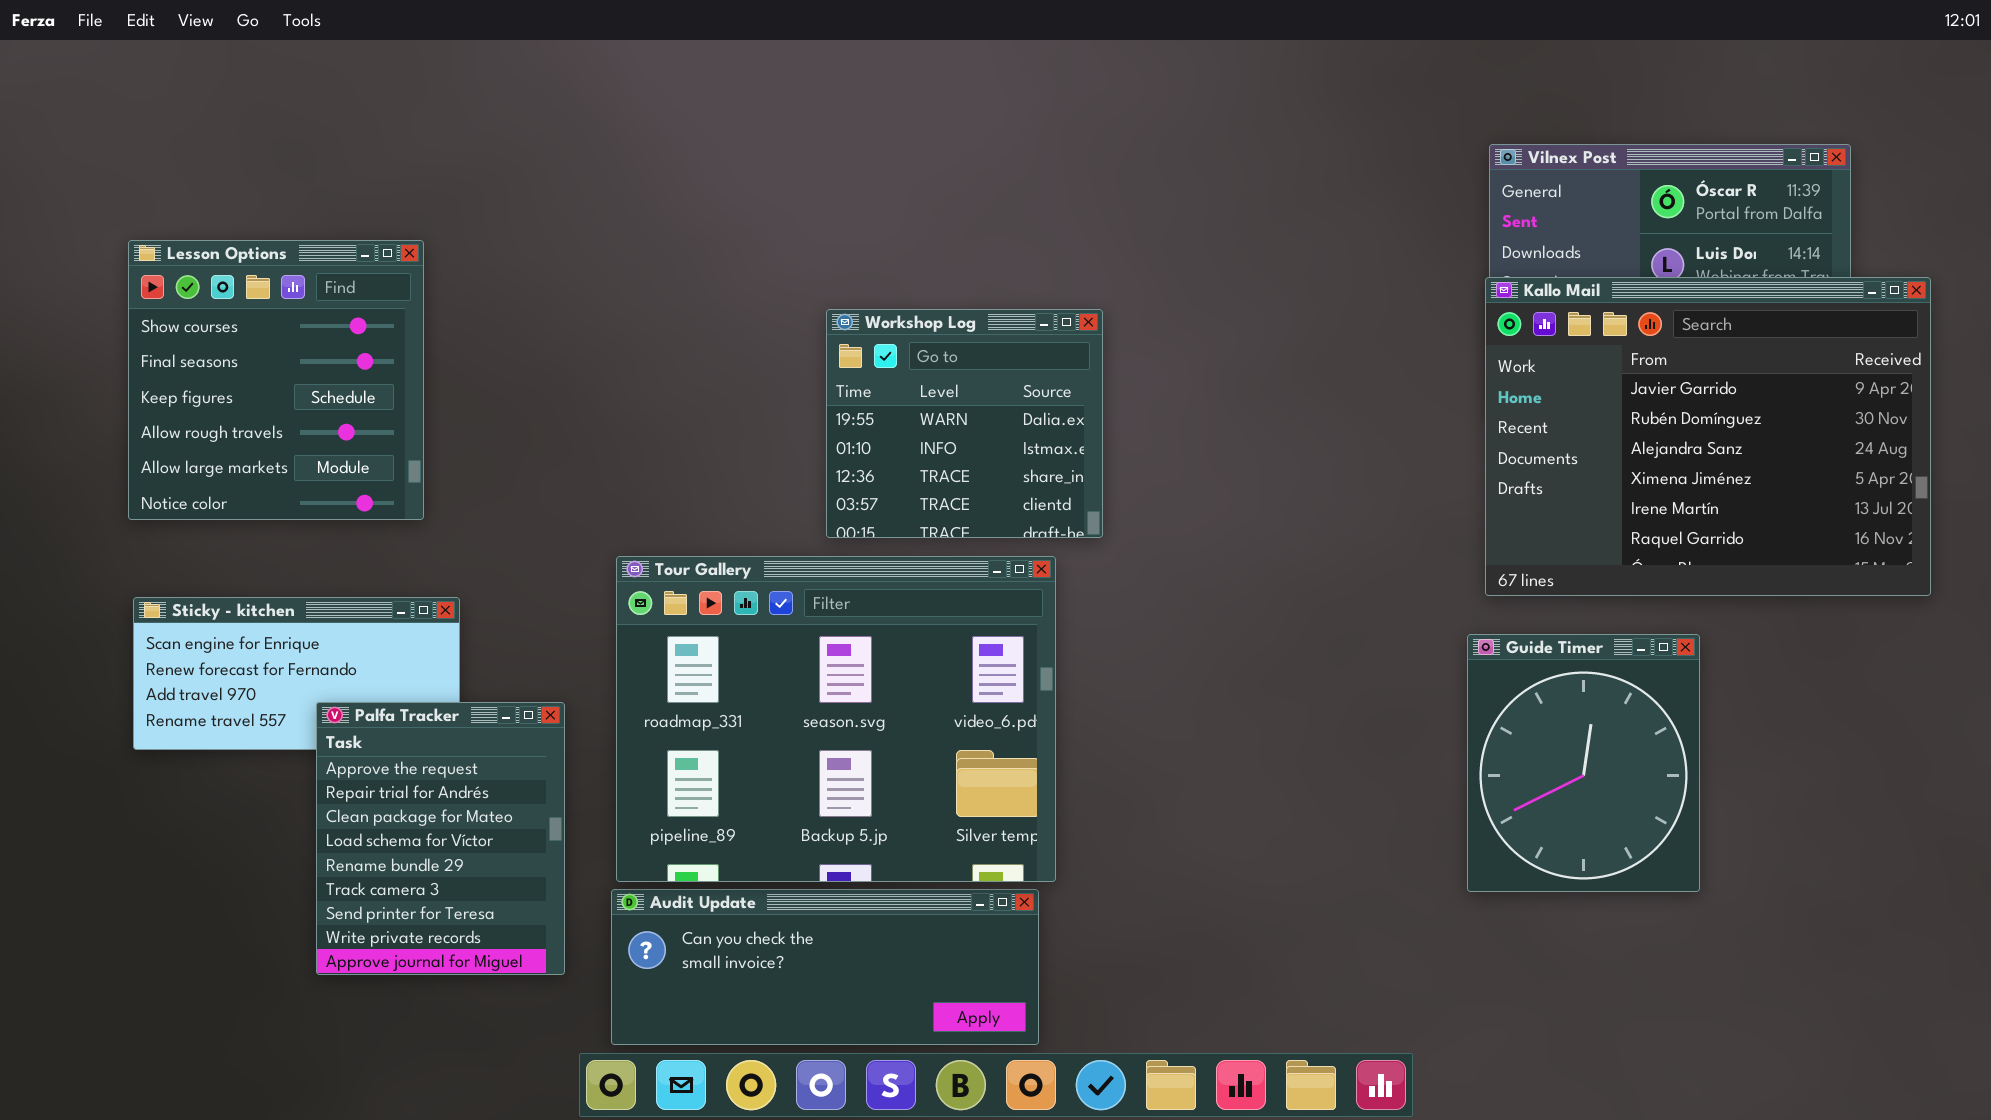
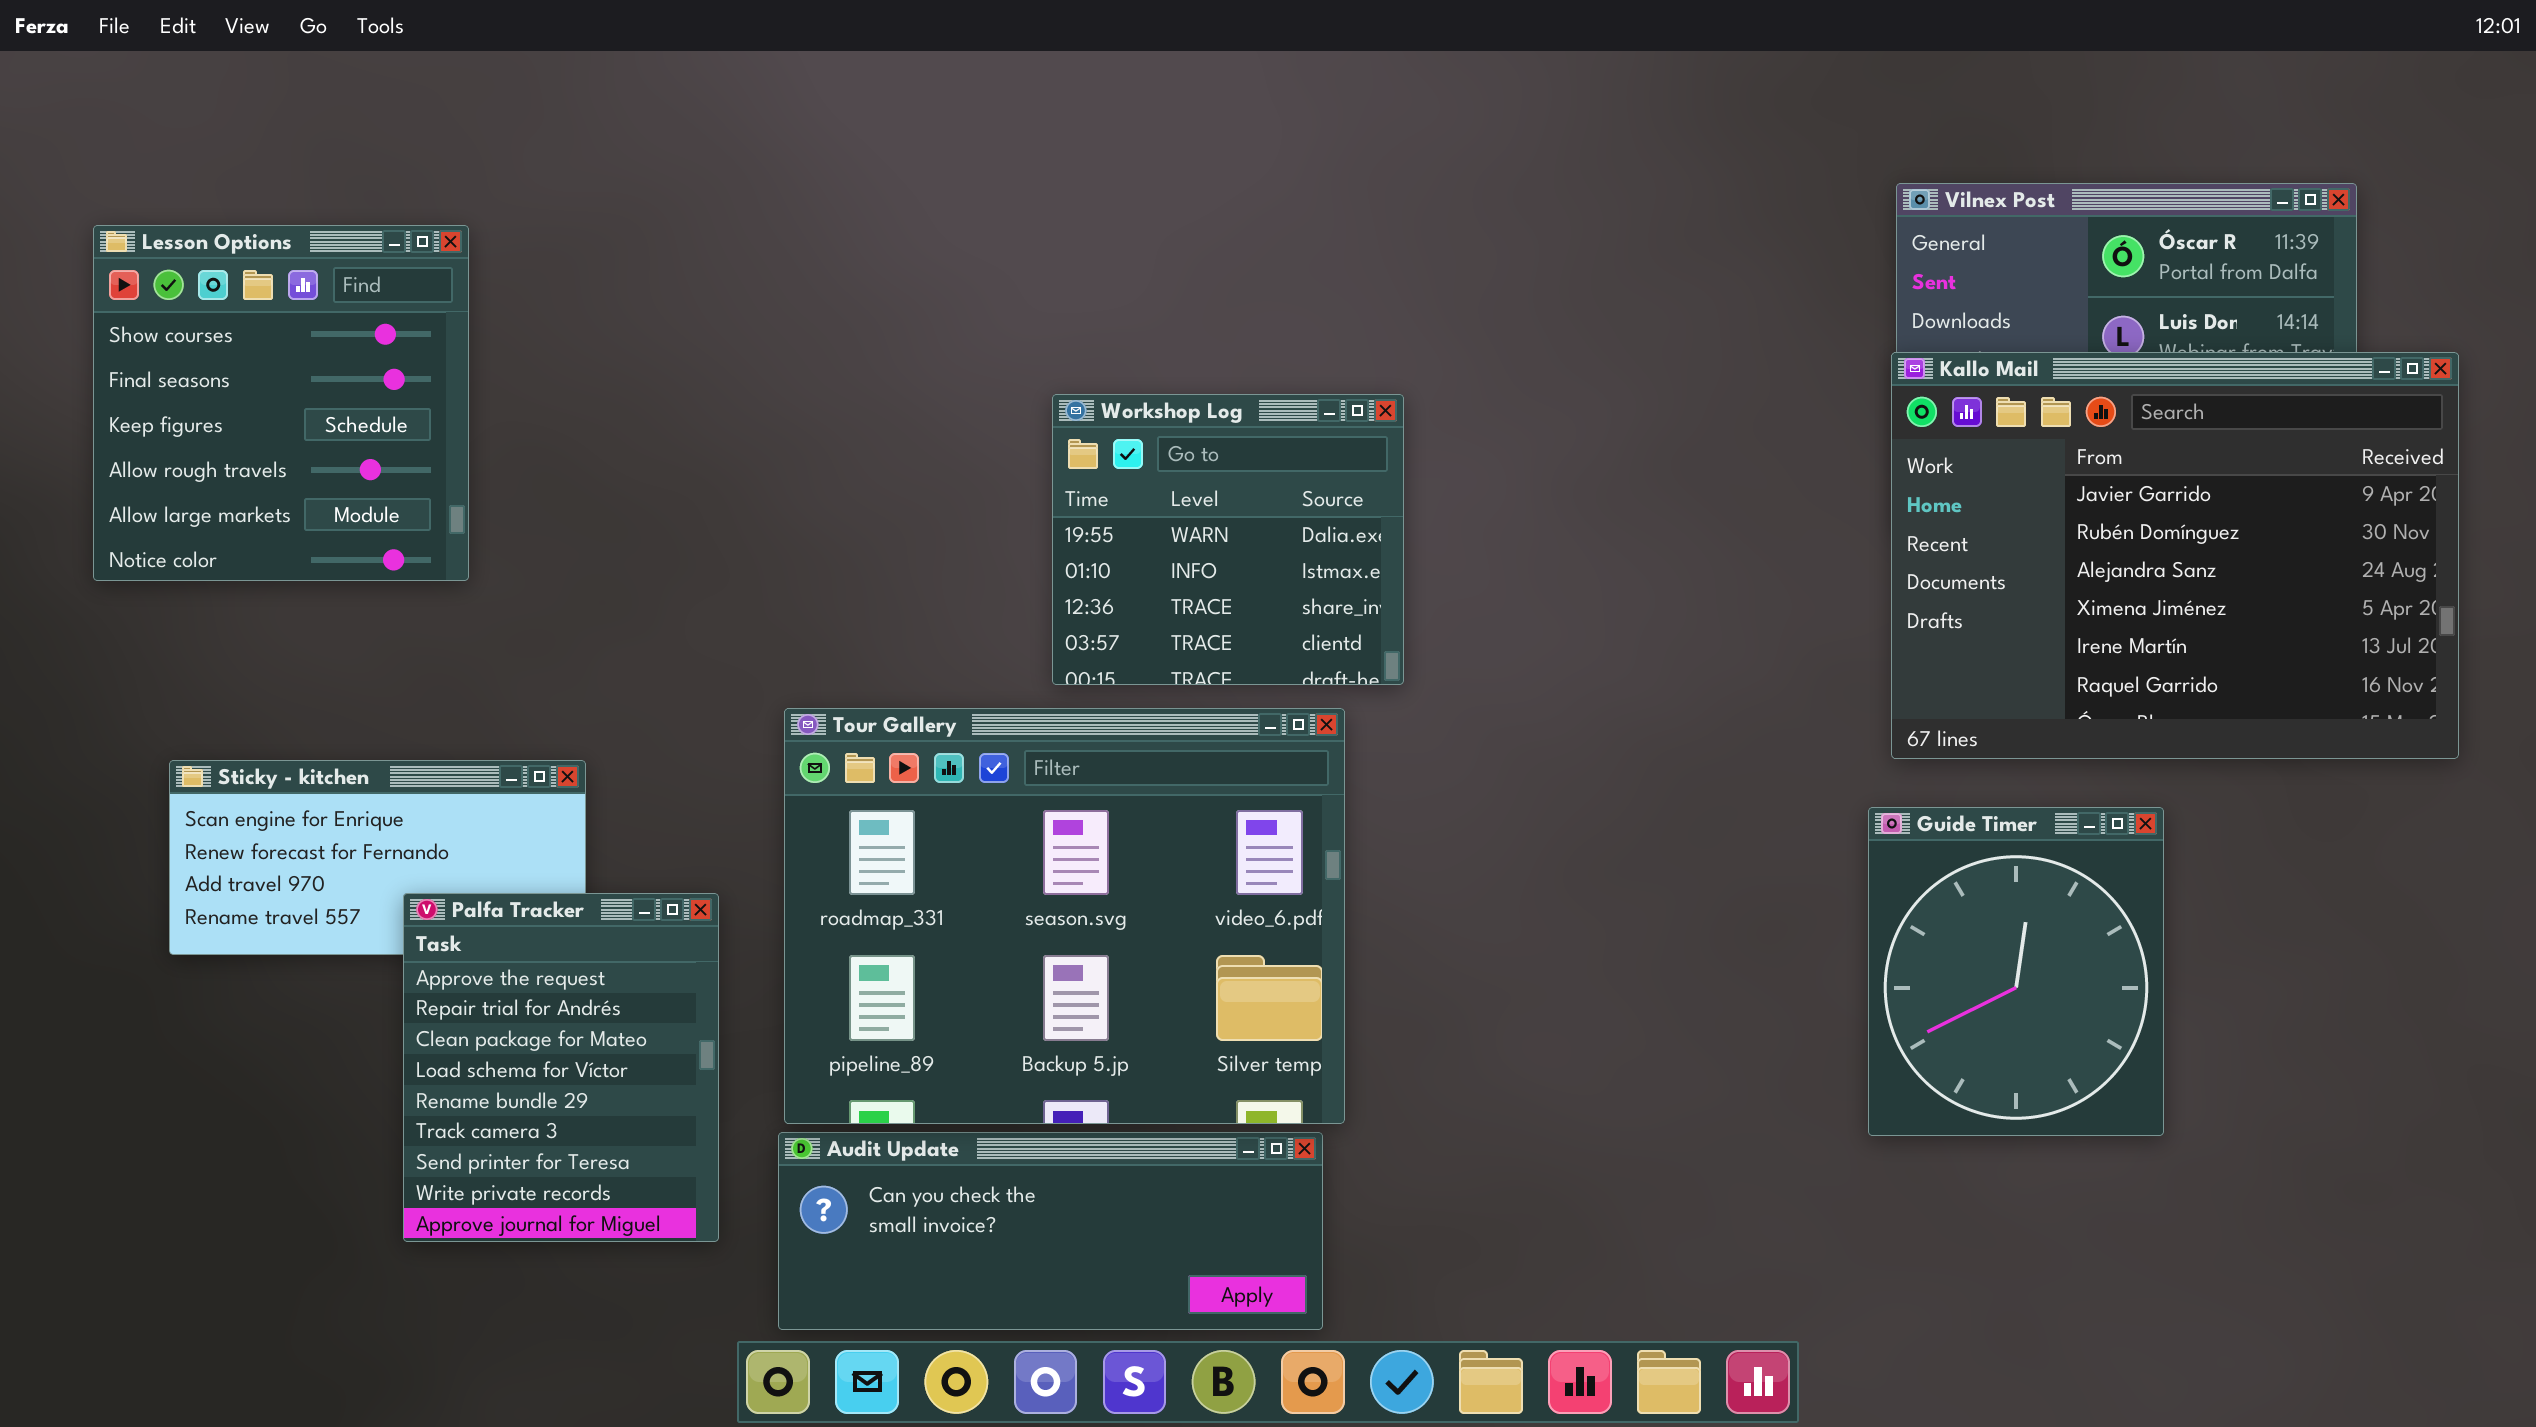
Lesson Options: [128,240,424,520] -> [93,225,469,581], moved

